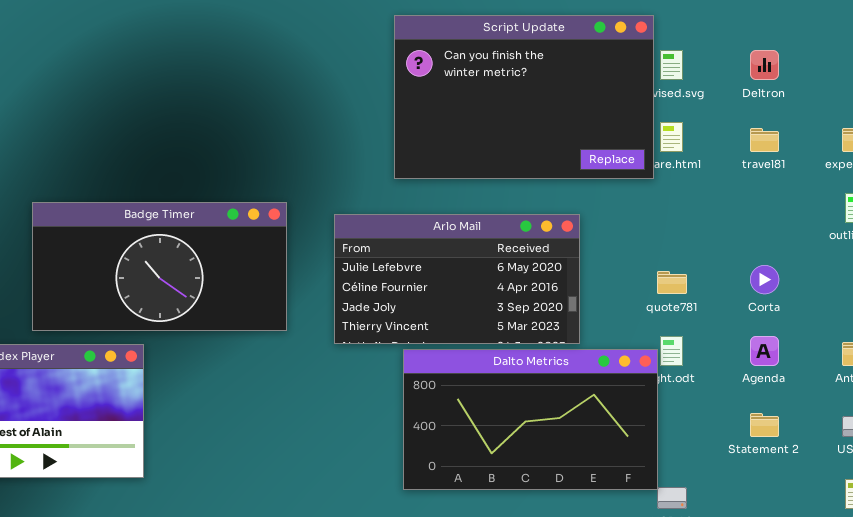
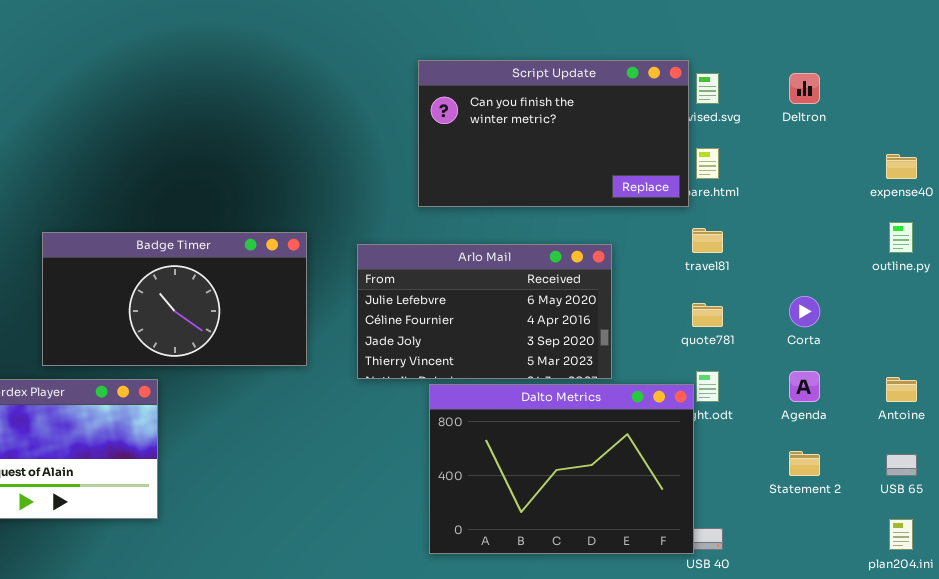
Script Update: [394,15,654,179] -> [418,60,689,207], resized
travel81: [750,128,779,152] -> [692,228,723,253], moved
Dalto Metrics: [403,349,658,490] -> [429,384,694,554], resized

